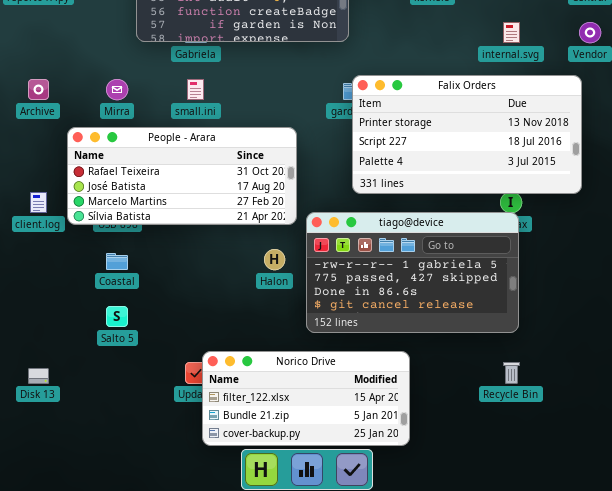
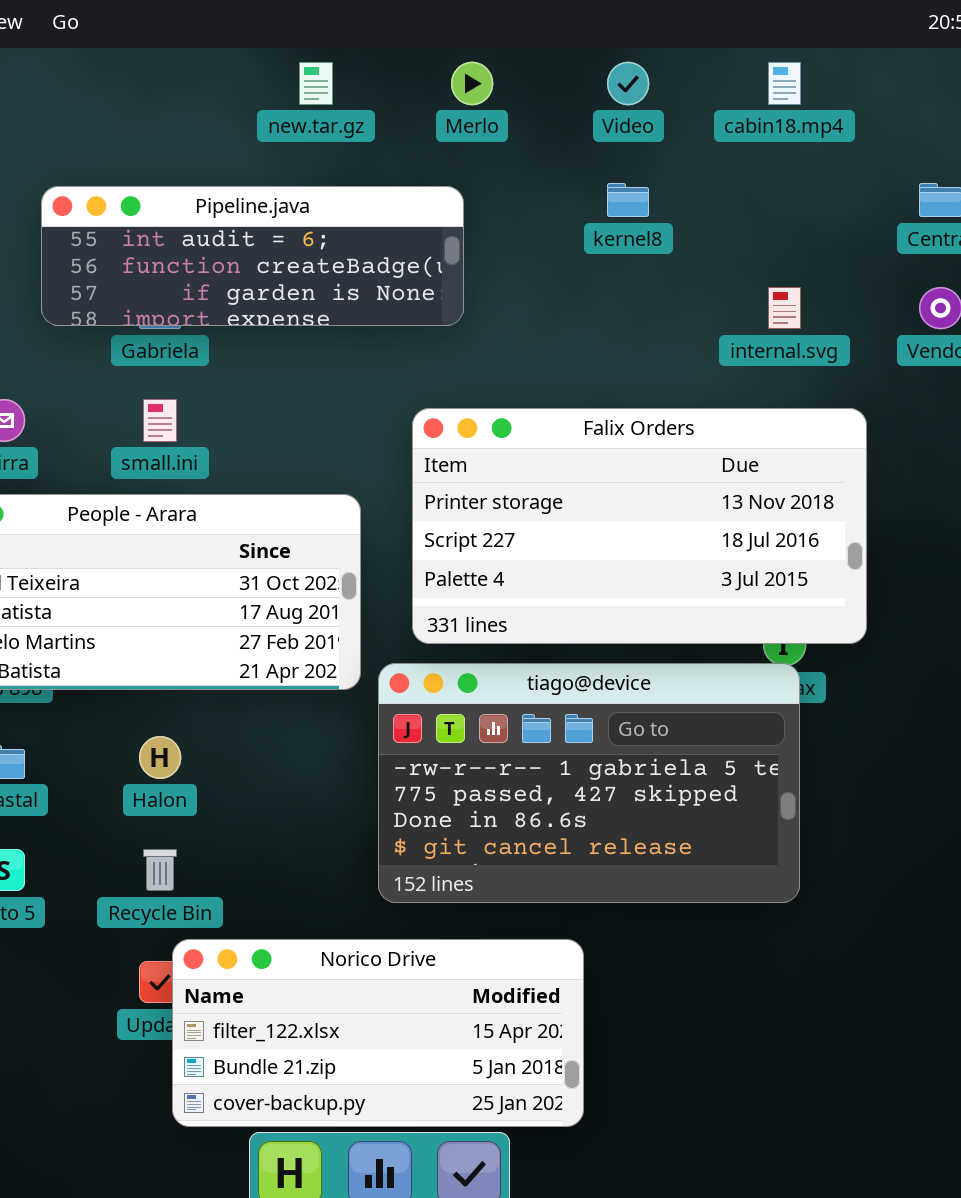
Falix Orders: [352,75,582,194] -> [412,408,867,644], moved
Halon: [264,249,285,270] -> [139,736,181,779], moved
Recycle Bin: [503,362,520,384] -> [143,849,177,891], moved

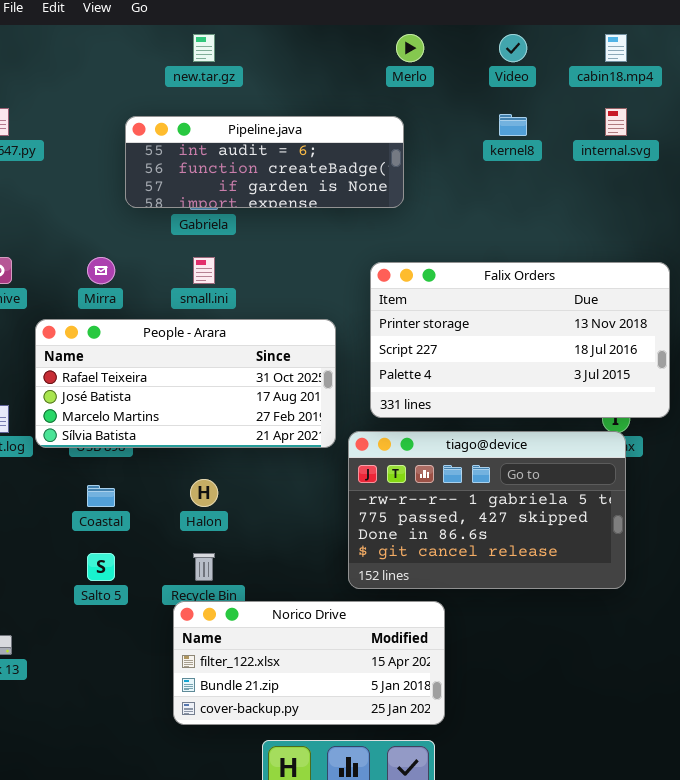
new.tar.gz: [299,62,333,105] -> [193,34,215,62], moved
internal.svg: [768,287,801,329] -> [605,108,627,136], moved
Norico Drive: [172,939,584,1127] -> [173,601,445,725], moved

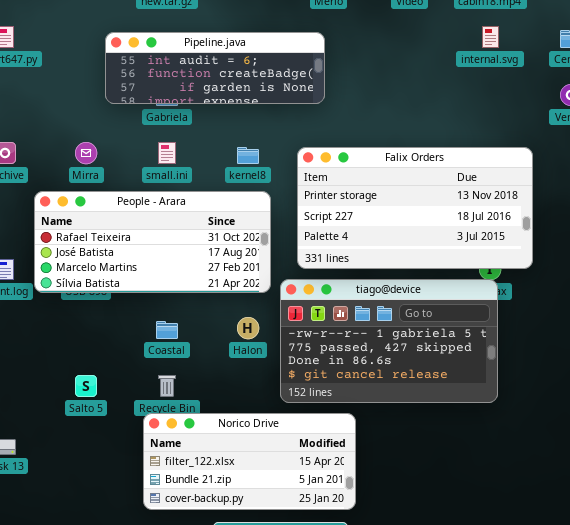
kernel8: [499,114,527,136] -> [237,147,259,164], moved
Halon: [190,479,218,507] -> [237,317,259,339], moved
Coastal: [87,485,115,507] -> [156,321,178,339], moved

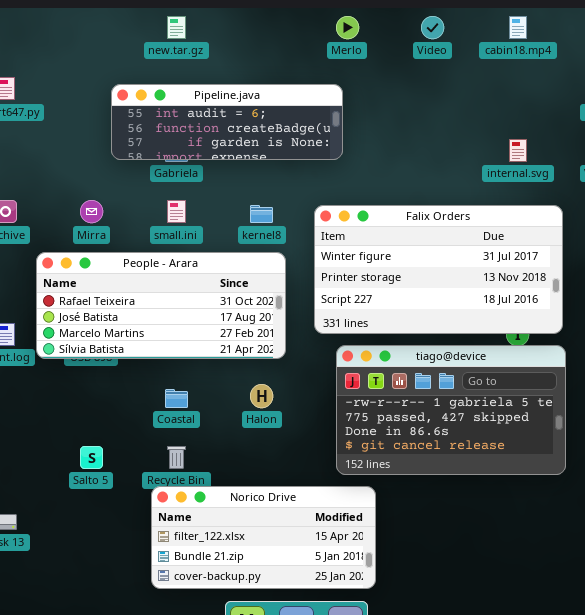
internal.svg: [482,26,499,48] -> [509,139,527,162], moved
Falix Orders: [297,147,533,269] -> [314,205,563,334], scrolled up 1 row
tiago@device: [280,279,498,403] -> [336,345,566,475], moved

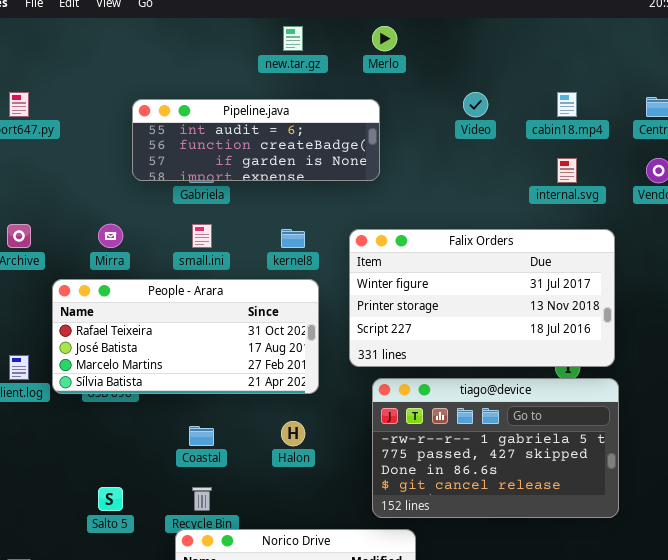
new.tar.gz: [167,16,186,39] -> [283,26,303,51], moved
Video: [421,16,444,39] -> [463,92,488,117], moved
cabin18.mp4: [509,16,527,39] -> [557,92,577,117], moved

